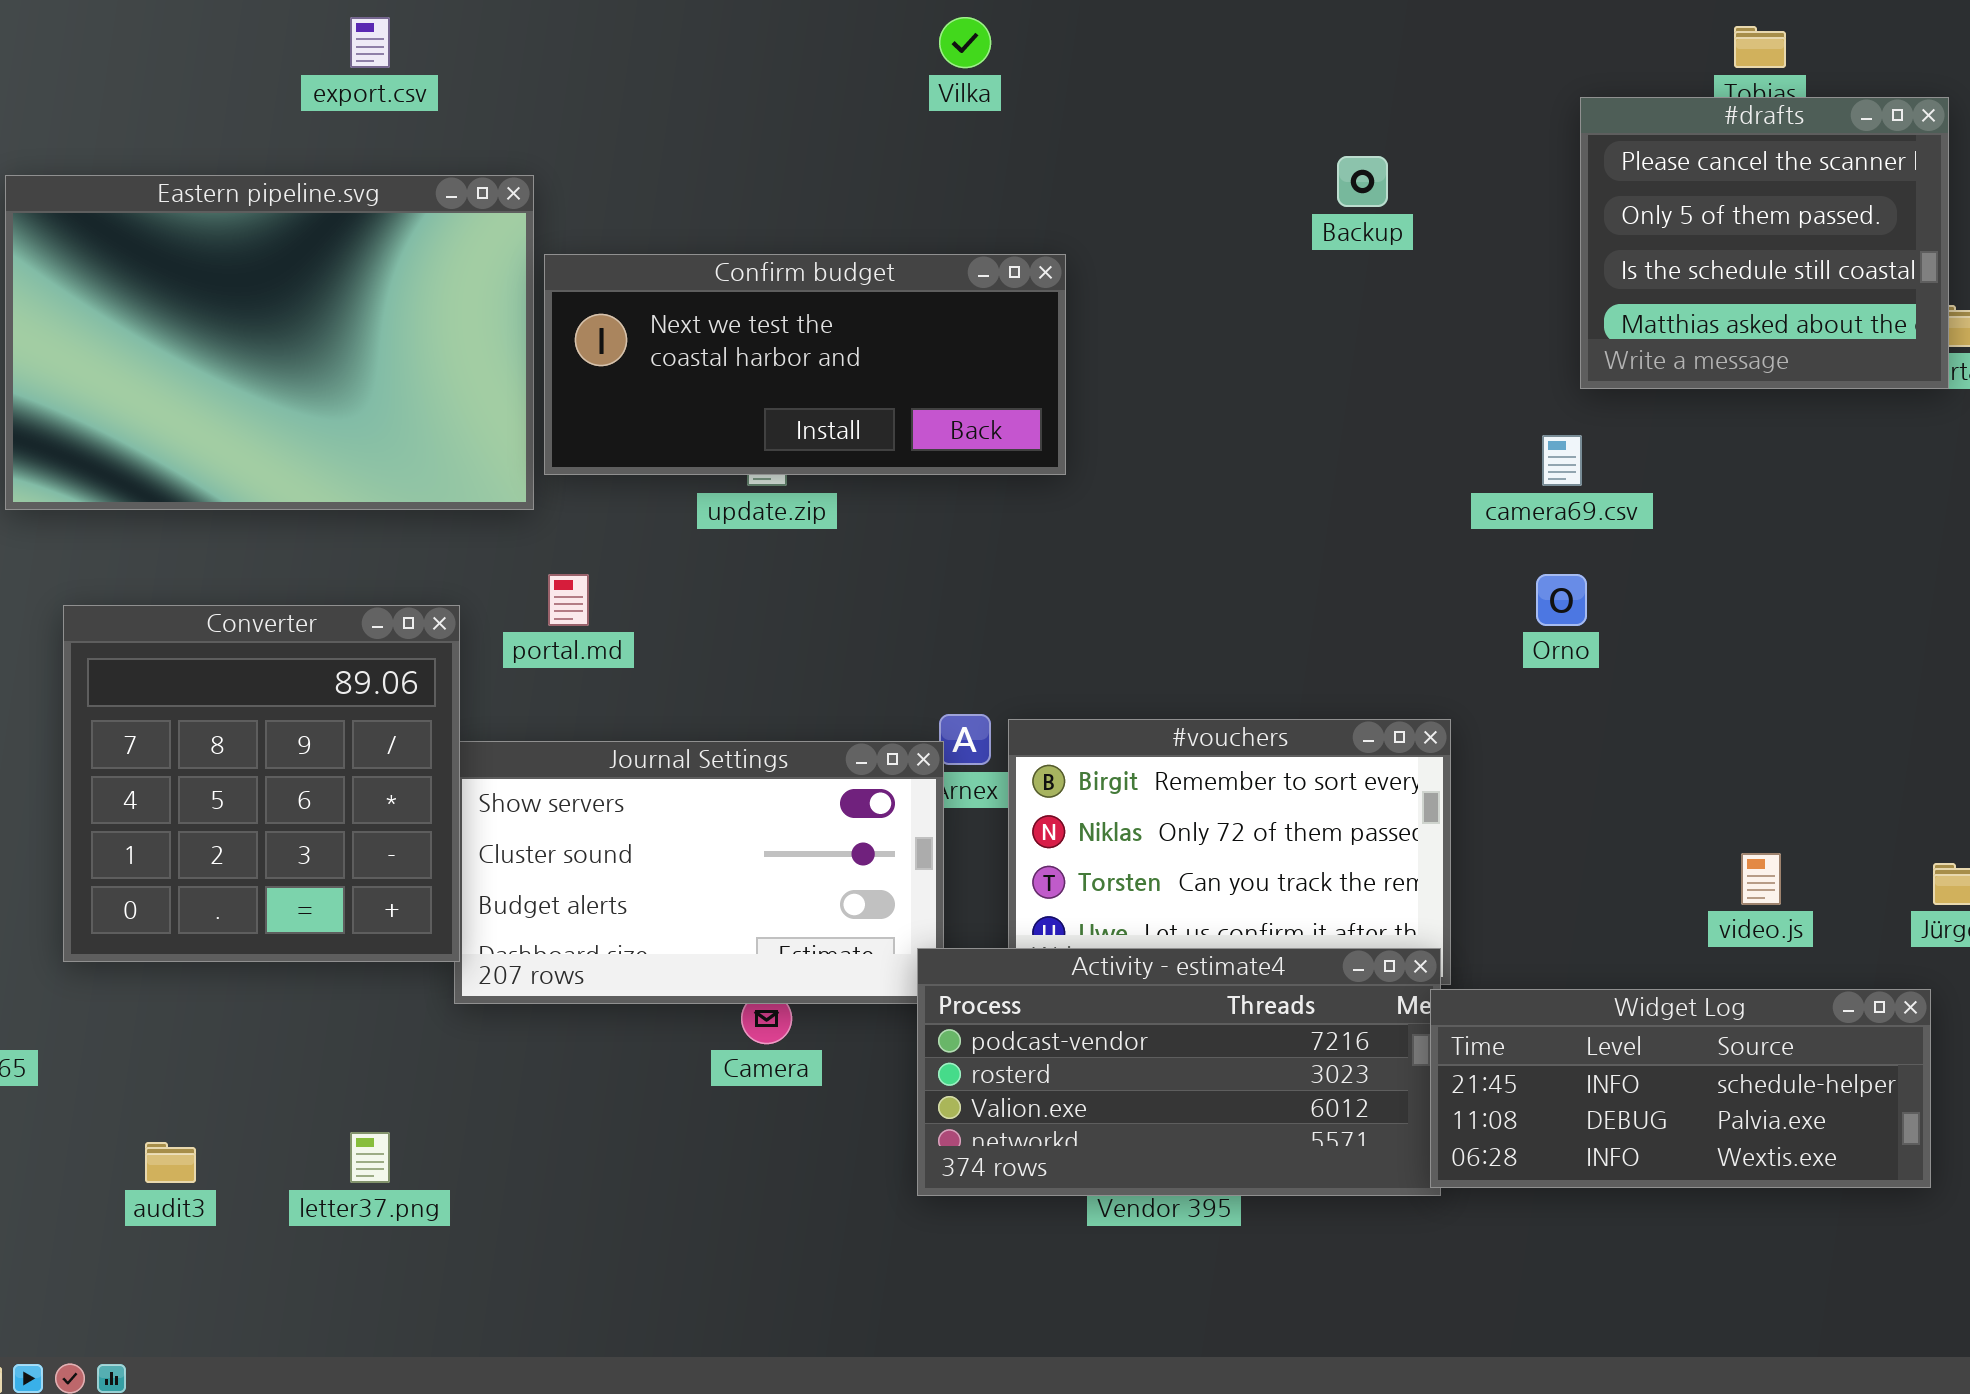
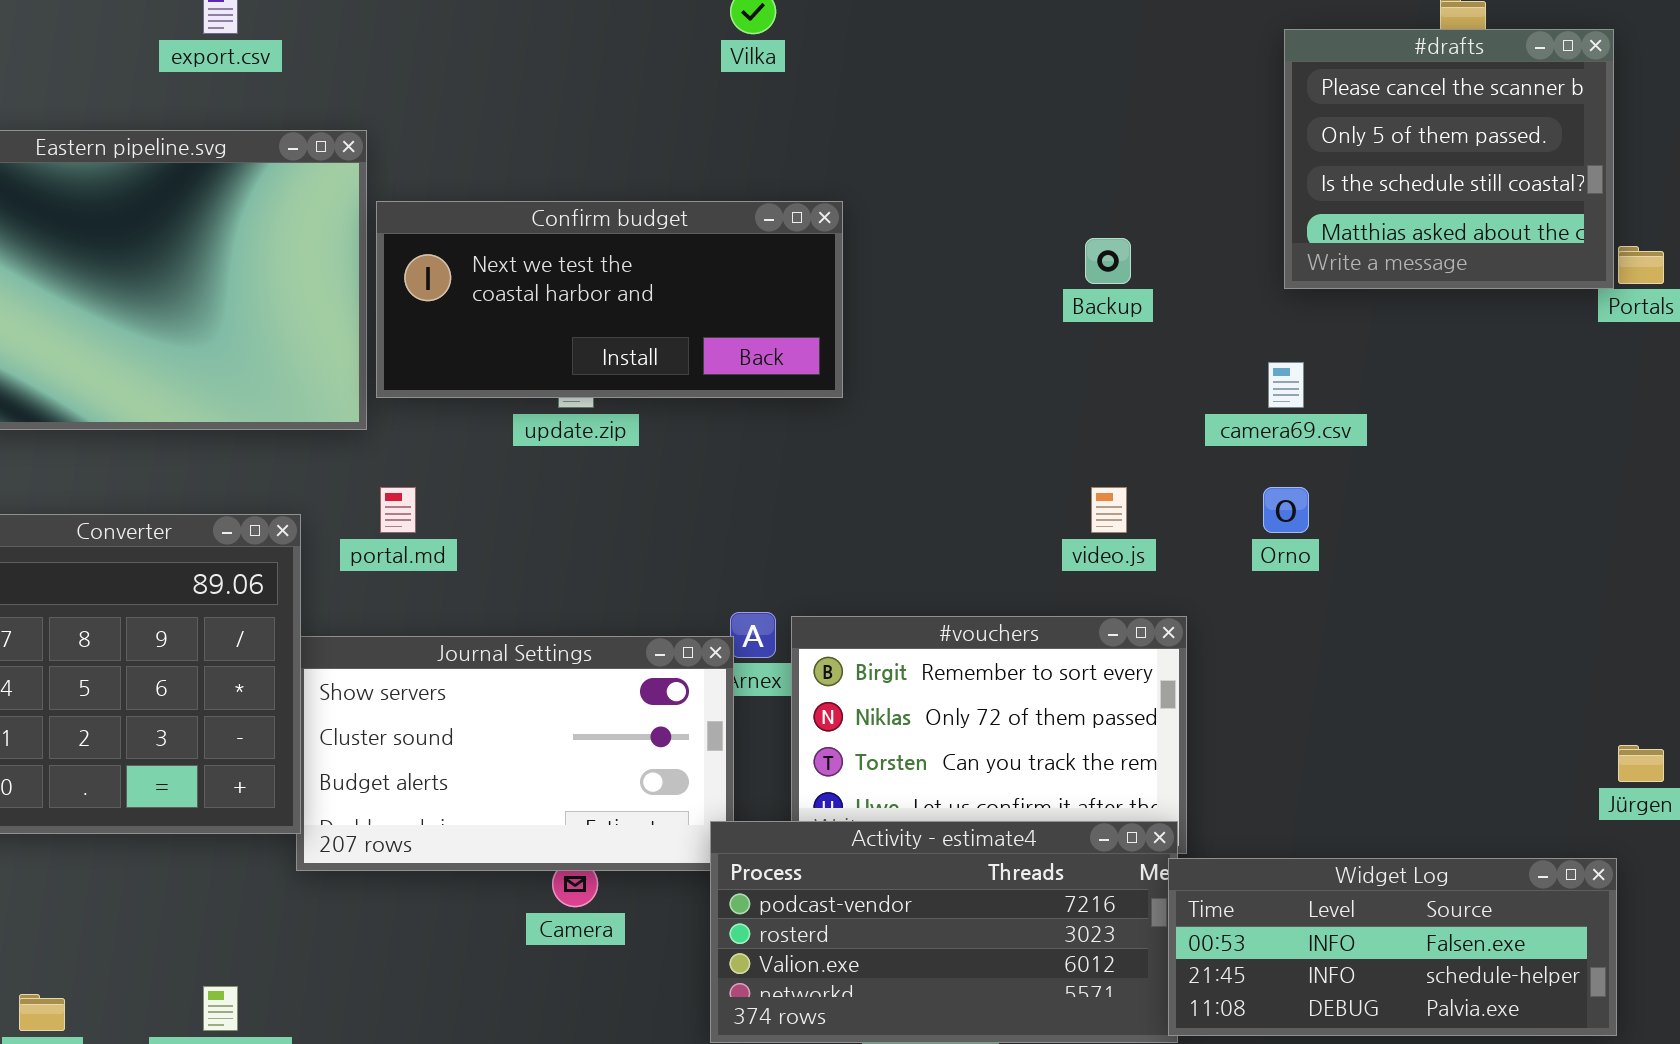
#drafts: [1580,97,1949,389] -> [1284,29,1614,289], moved
Backup: [1337,156,1388,207] -> [1085,238,1131,284], moved
video.js: [1741,853,1781,905] -> [1091,487,1127,533], moved
Widget Log: [1430,989,1931,1188] -> [1168,858,1617,1036], scrolled up 1 row

